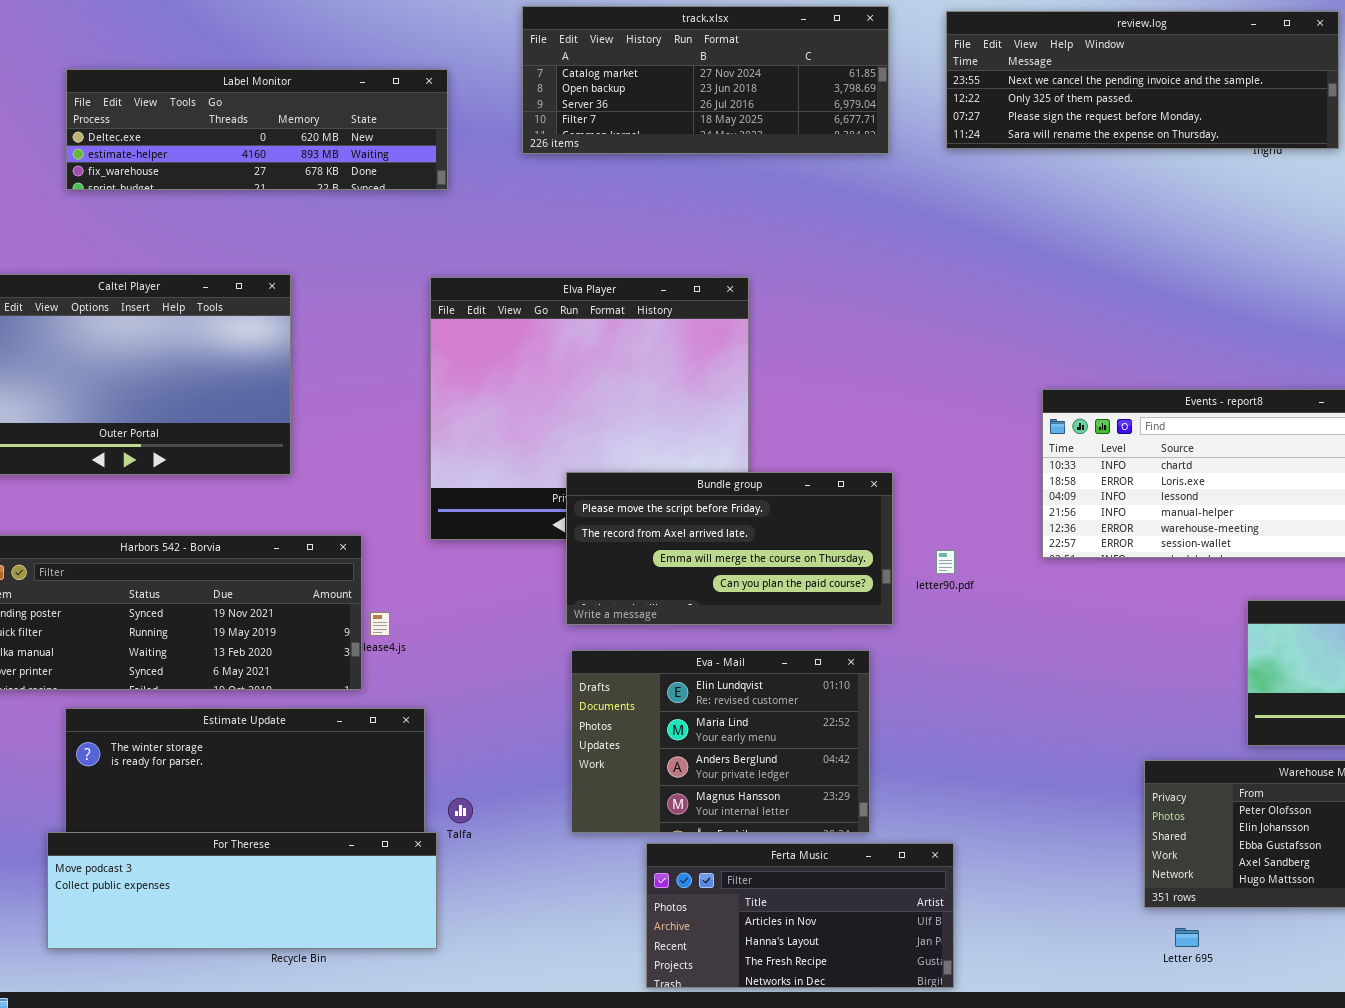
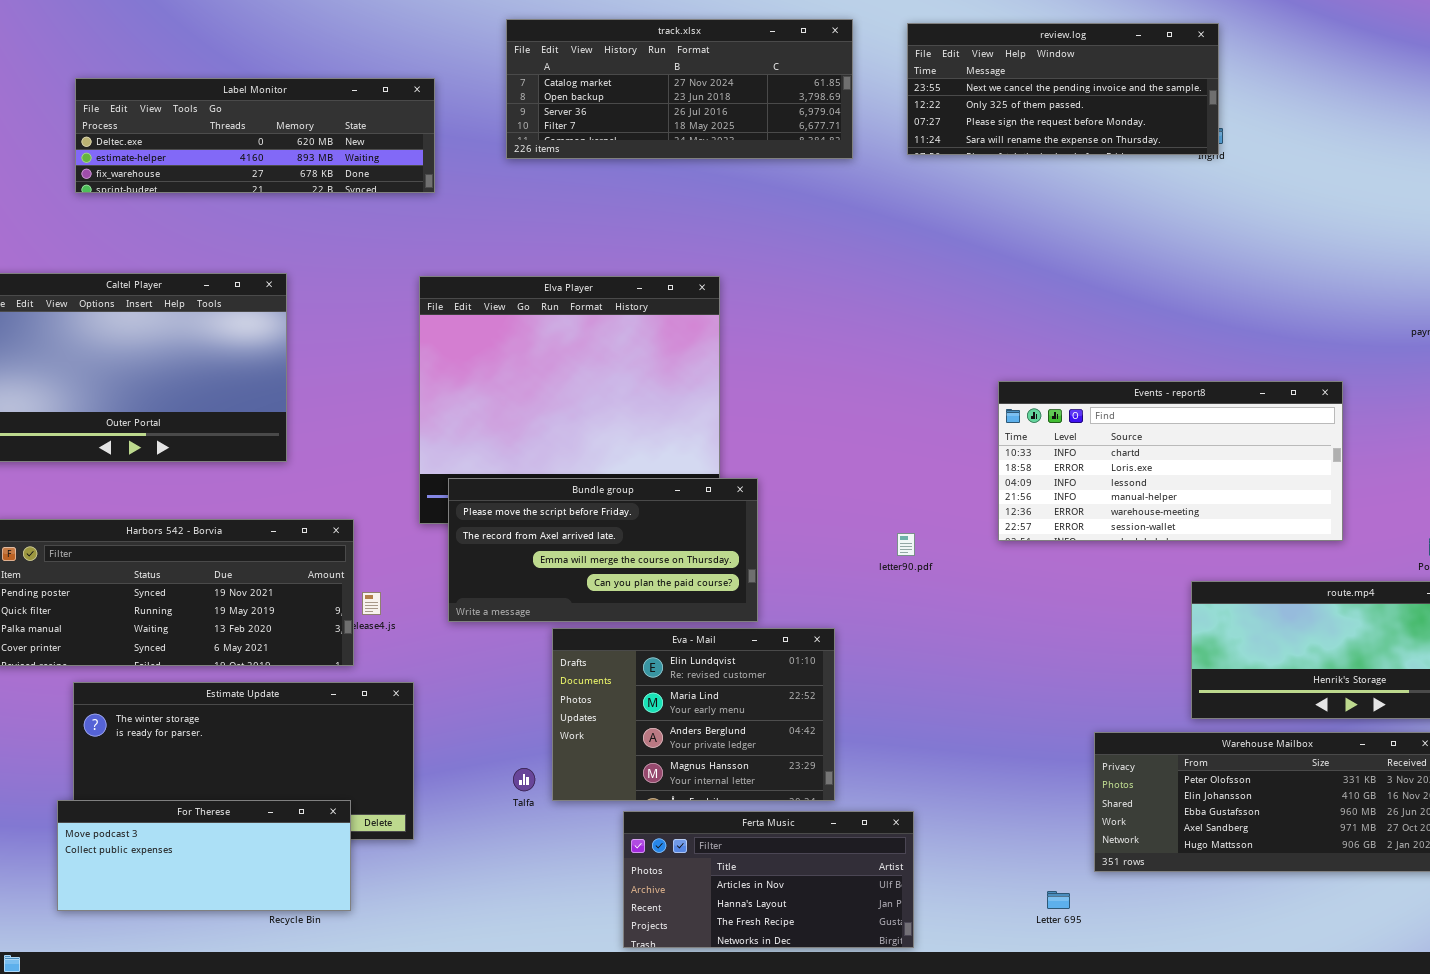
review.log: [946,11,1339,149] -> [907,23,1219,155], resized
Bundle group: [566,472,893,625] -> [448,478,758,622], moved
Talfa: [448,798,473,823] -> [513,768,535,791], moved
For Therese: [47,832,437,949] -> [57,800,351,911], resized
Letter 695: [1175,928,1199,947] -> [1047,891,1070,909], moved

